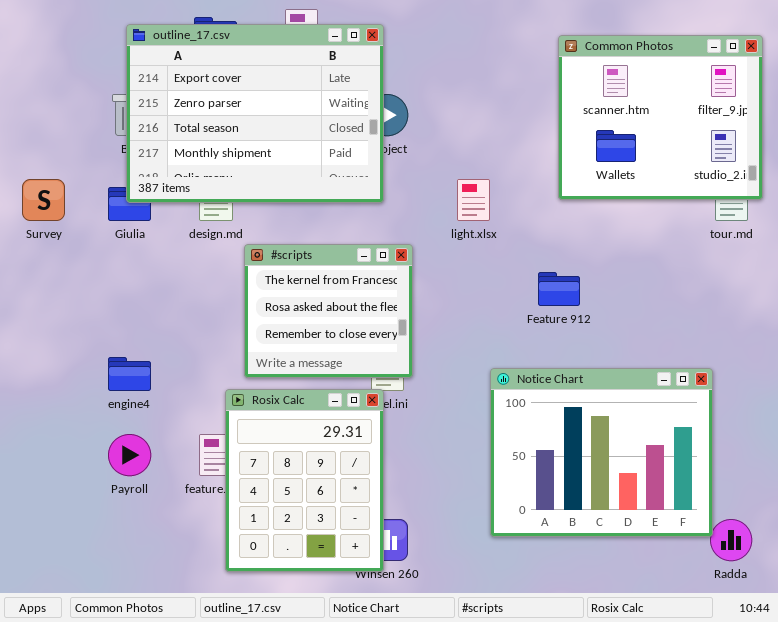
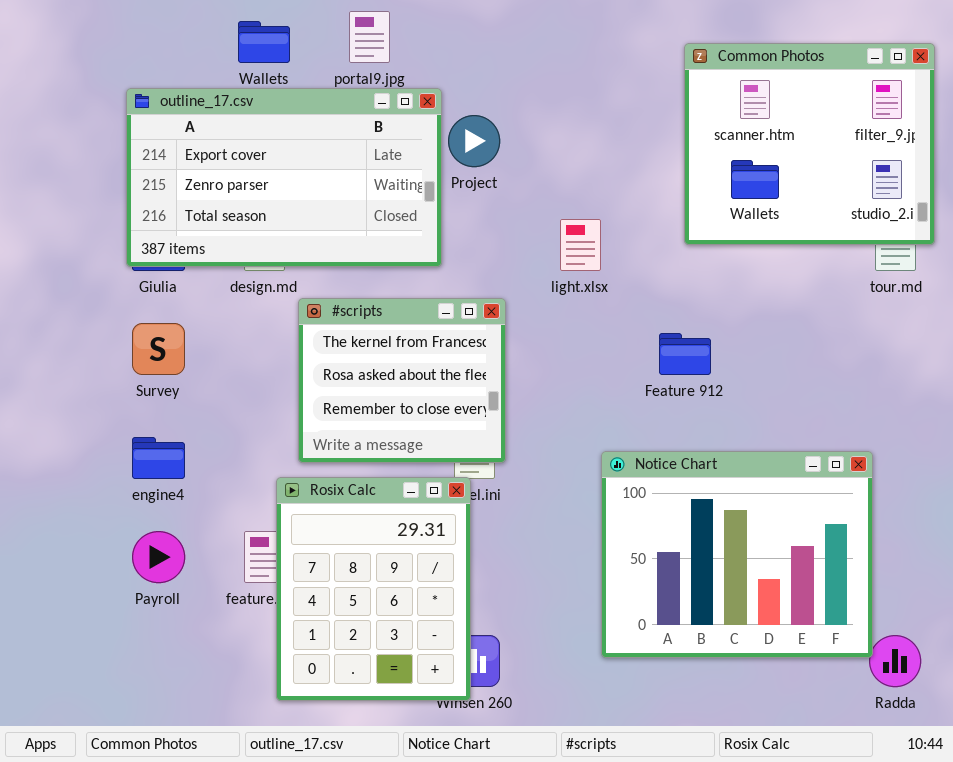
outline_17.csv: [126,24,384,203] -> [126,88,442,267], moved, resized
Survey: [22,179,65,221] -> [132,323,185,375], moved

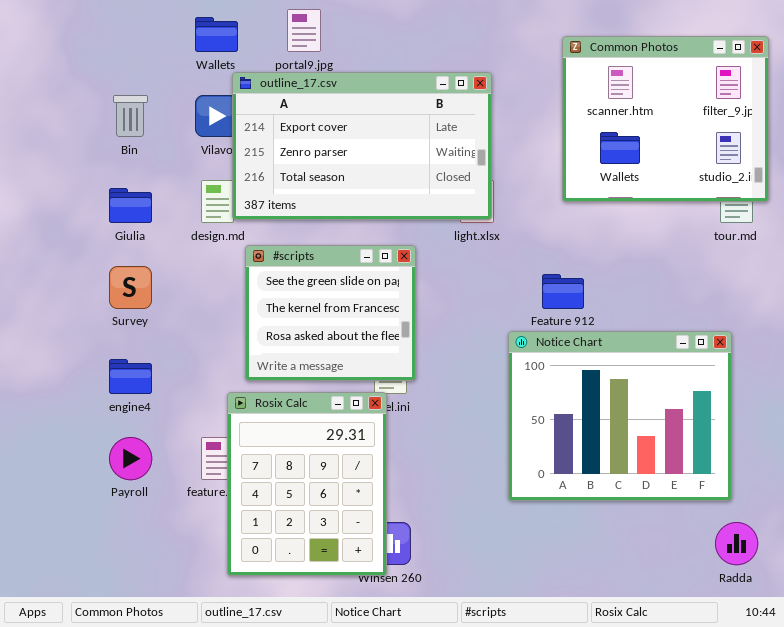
outline_17.csv: [126,88,442,267] -> [232,72,492,220], moved
#scripts: [298,298,506,463] -> [245,245,416,381], scrolled up 1 row
Notice Chart: [601,451,873,658] -> [508,331,732,501], moved

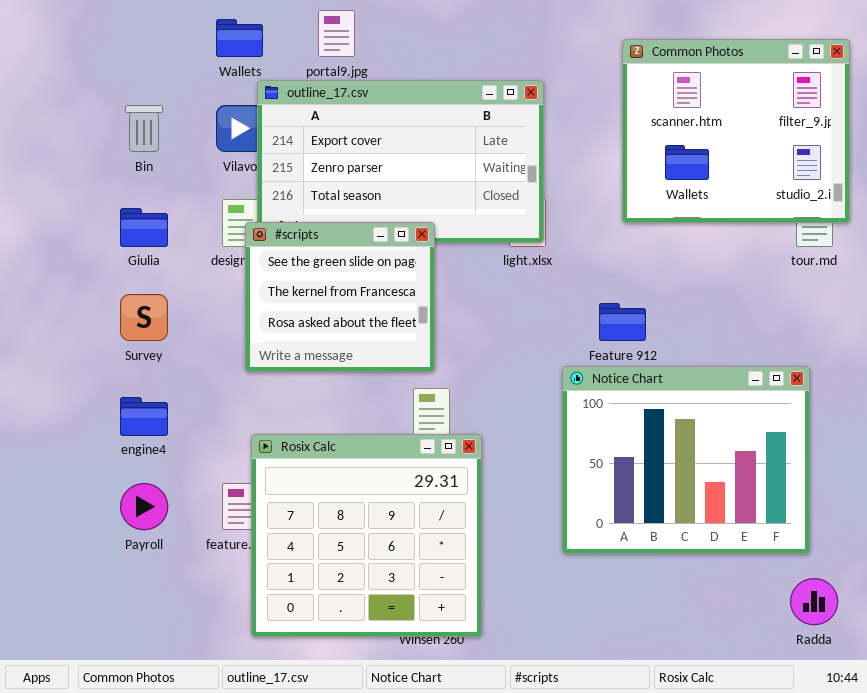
#scripts: [245,245,416,381] -> [245,222,435,372], moved
Rosix Calc: [227,392,387,576] -> [251,434,482,637], resized

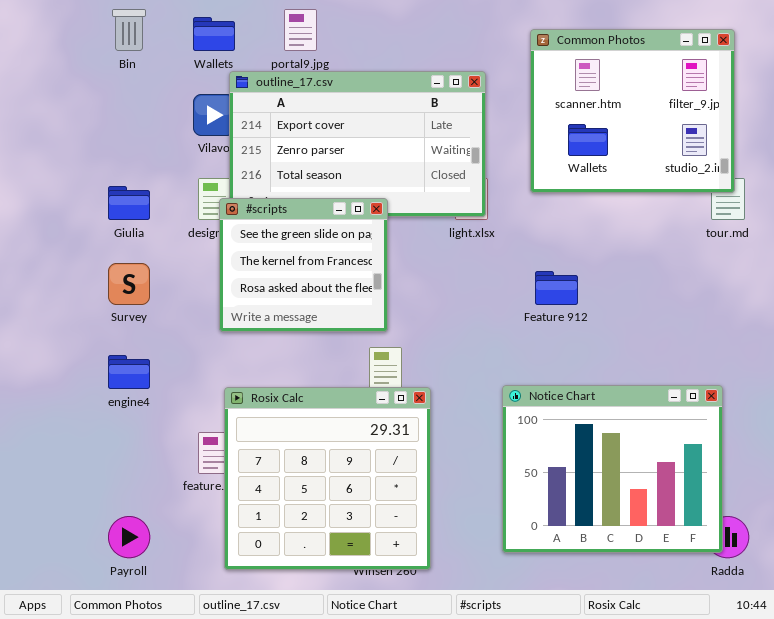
Common Photos: [622,39,850,223] -> [530,29,735,193], moved
Bin: [125,105,163,152] -> [112,9,146,51], moved
Notice Chart: [562,366,810,554] -> [502,385,723,553], moved
Payroll: [120,483,168,530] -> [108,516,150,558], moved

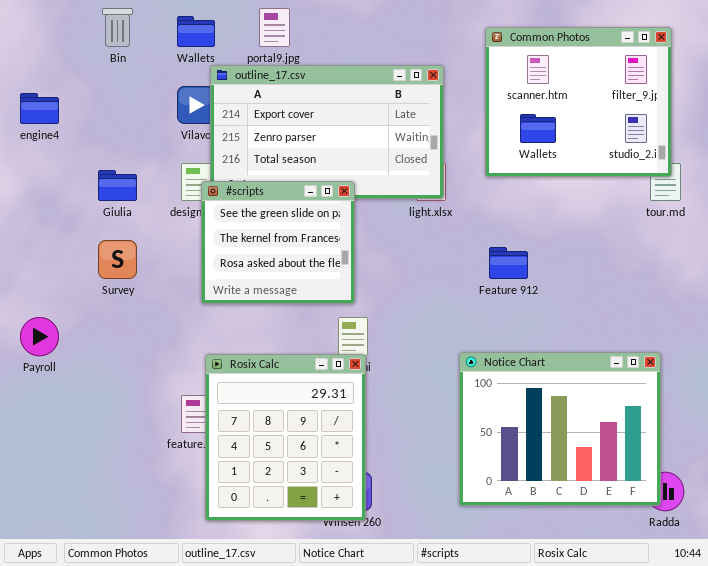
engine4: [108,355,150,389] -> [20,93,59,124], moved
Rosix Calc: [224,387,431,570] -> [205,354,366,521], resized
Payroll: [108,516,150,558] -> [20,317,59,356], moved

